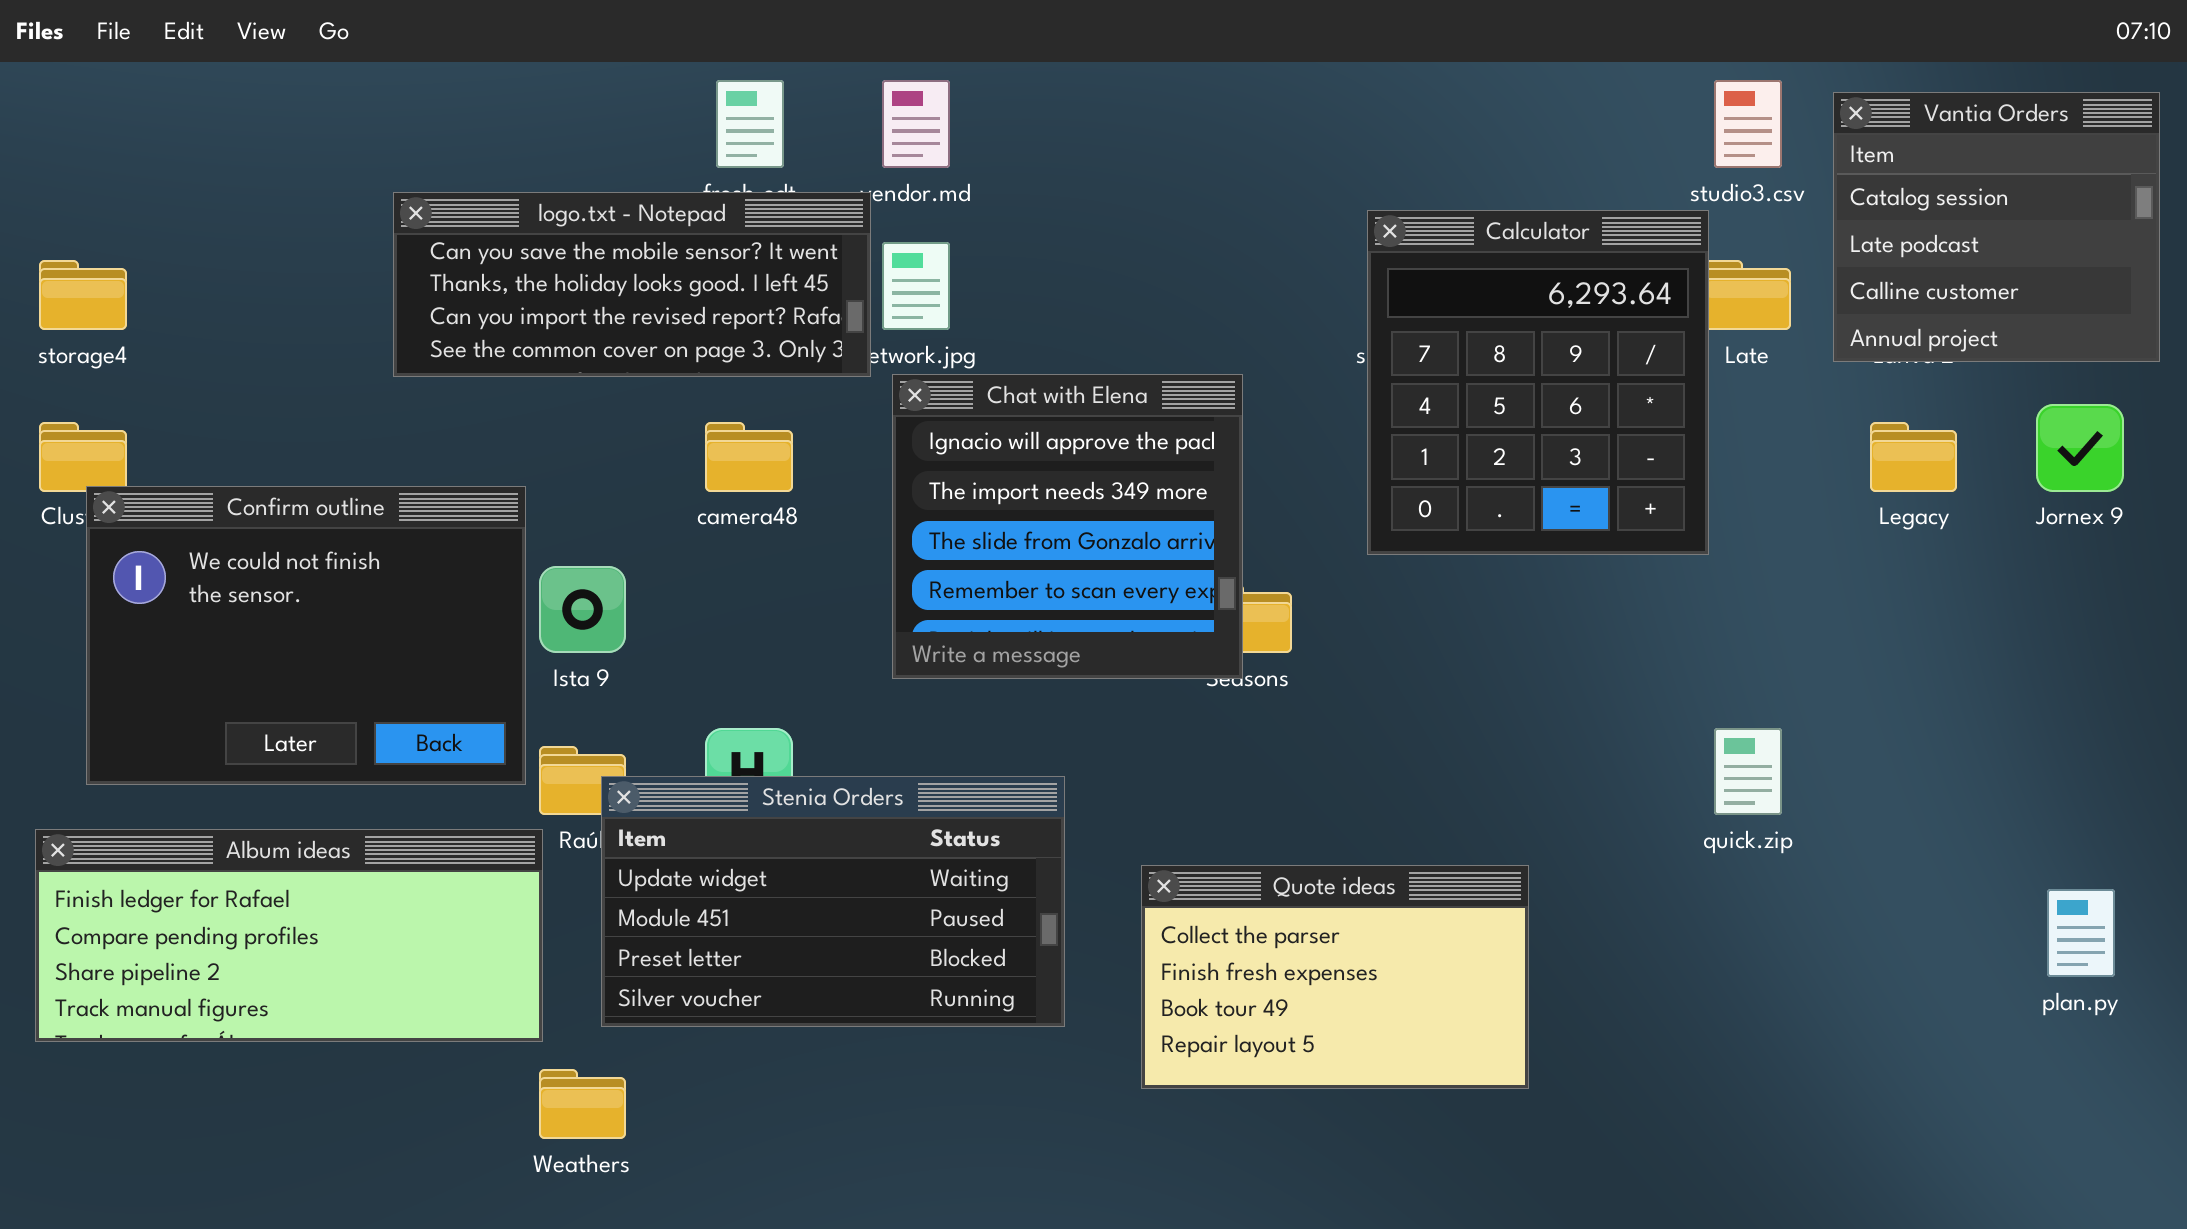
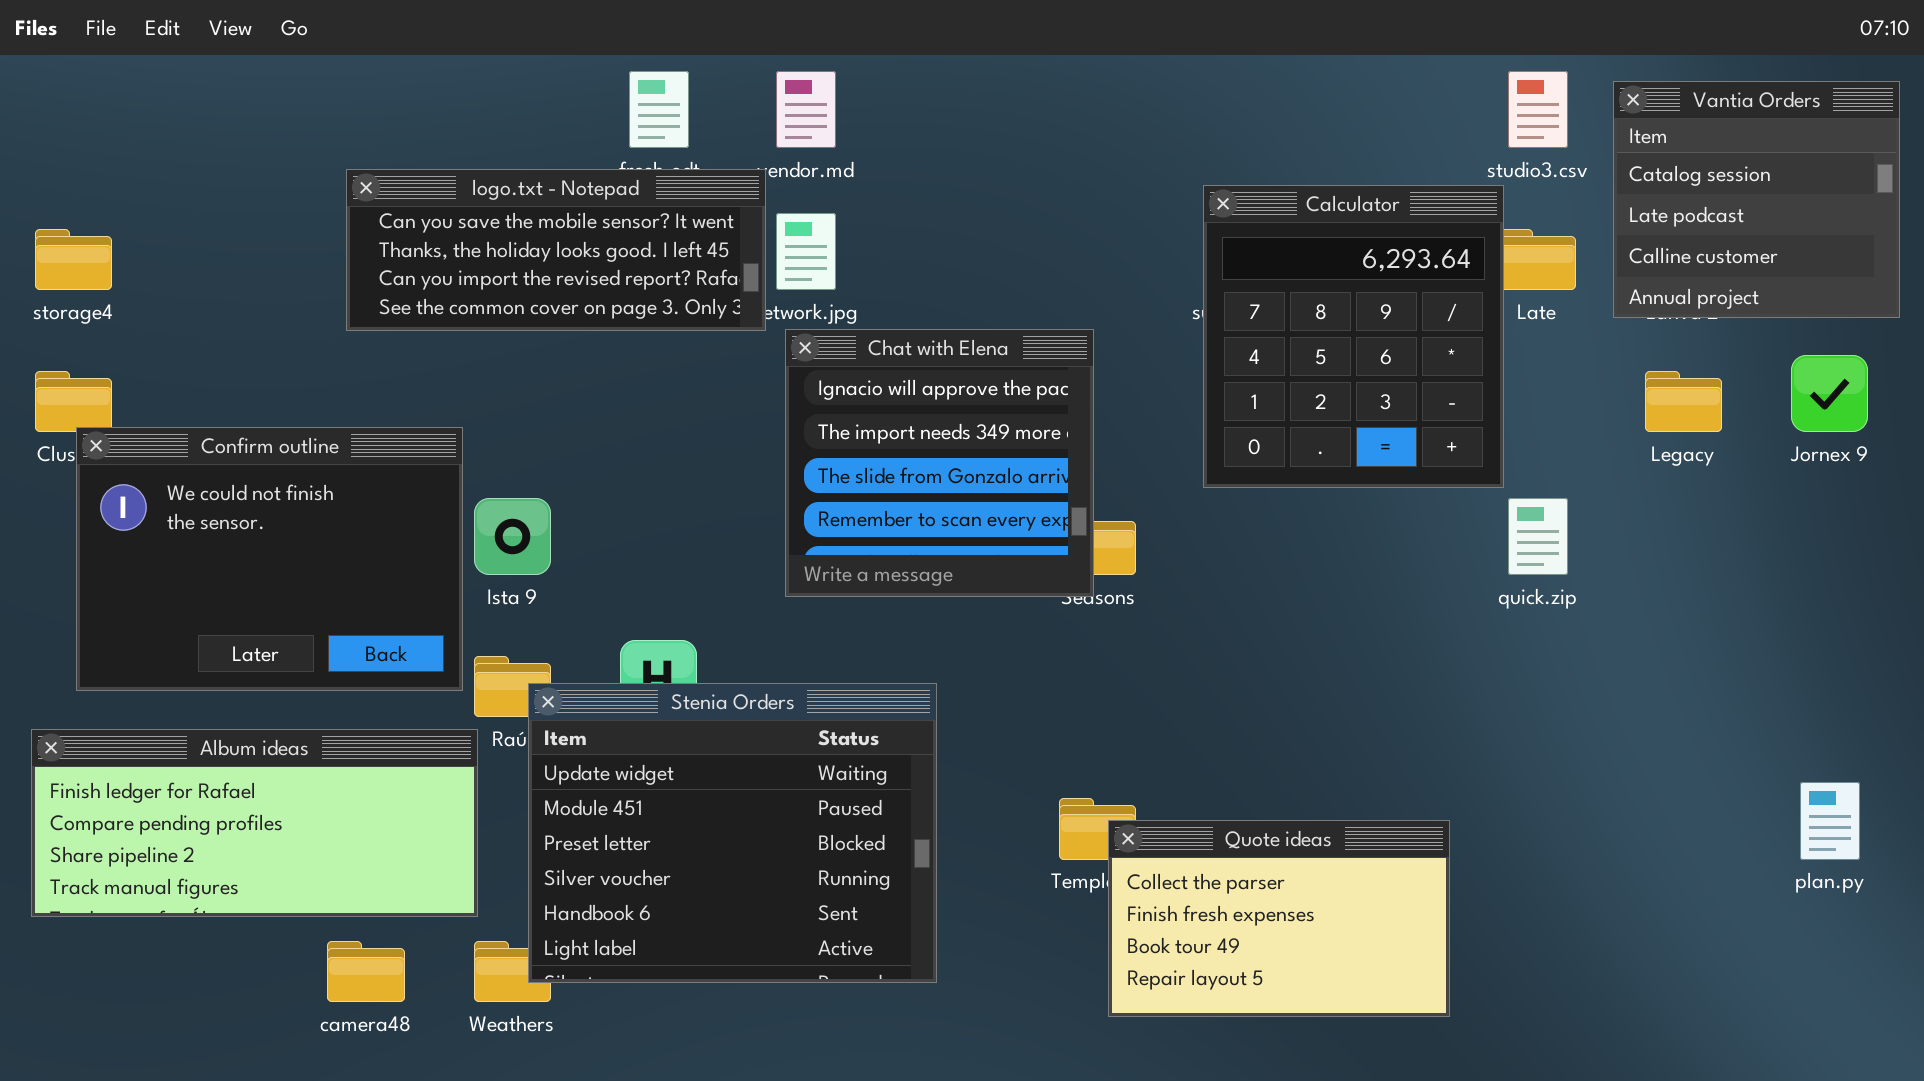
camera48: [705,422,793,492] -> [327,941,405,1002], moved
quick.zip: [1714,728,1782,815] -> [1508,498,1568,575], moved
Stenia Orders: [601,776,1065,1027] -> [528,683,937,983], resized
Quote ideas: [1141,865,1529,1089] -> [1108,820,1450,1017], moved

